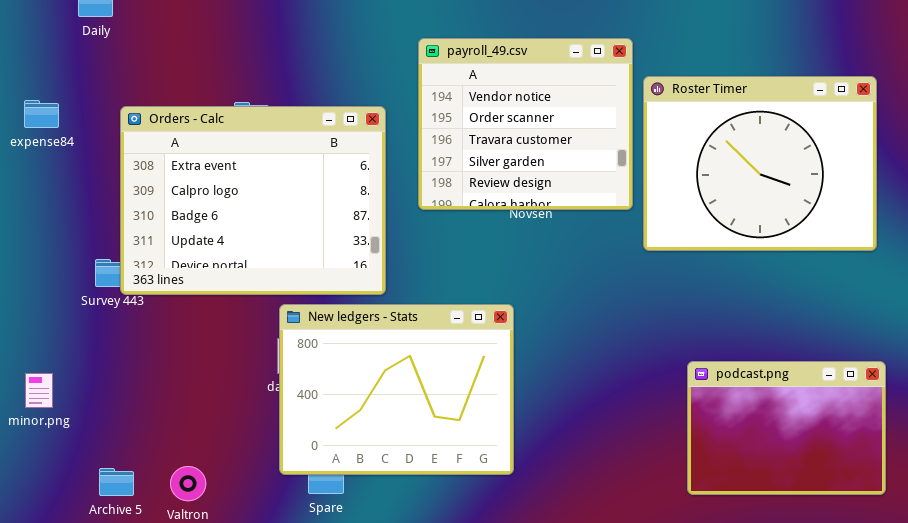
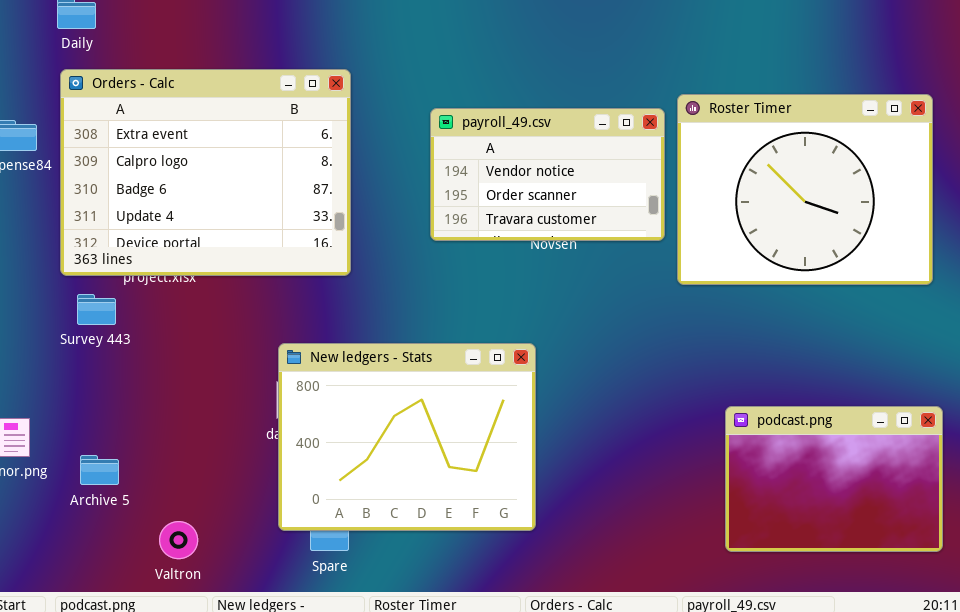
payroll_49.csv: [418,38,633,210] -> [430,108,665,241], resized
Orders - Calc: [120,106,386,295] -> [60,69,351,276], moved
Archive 5: [99,468,134,496] -> [80,455,119,485], moved

